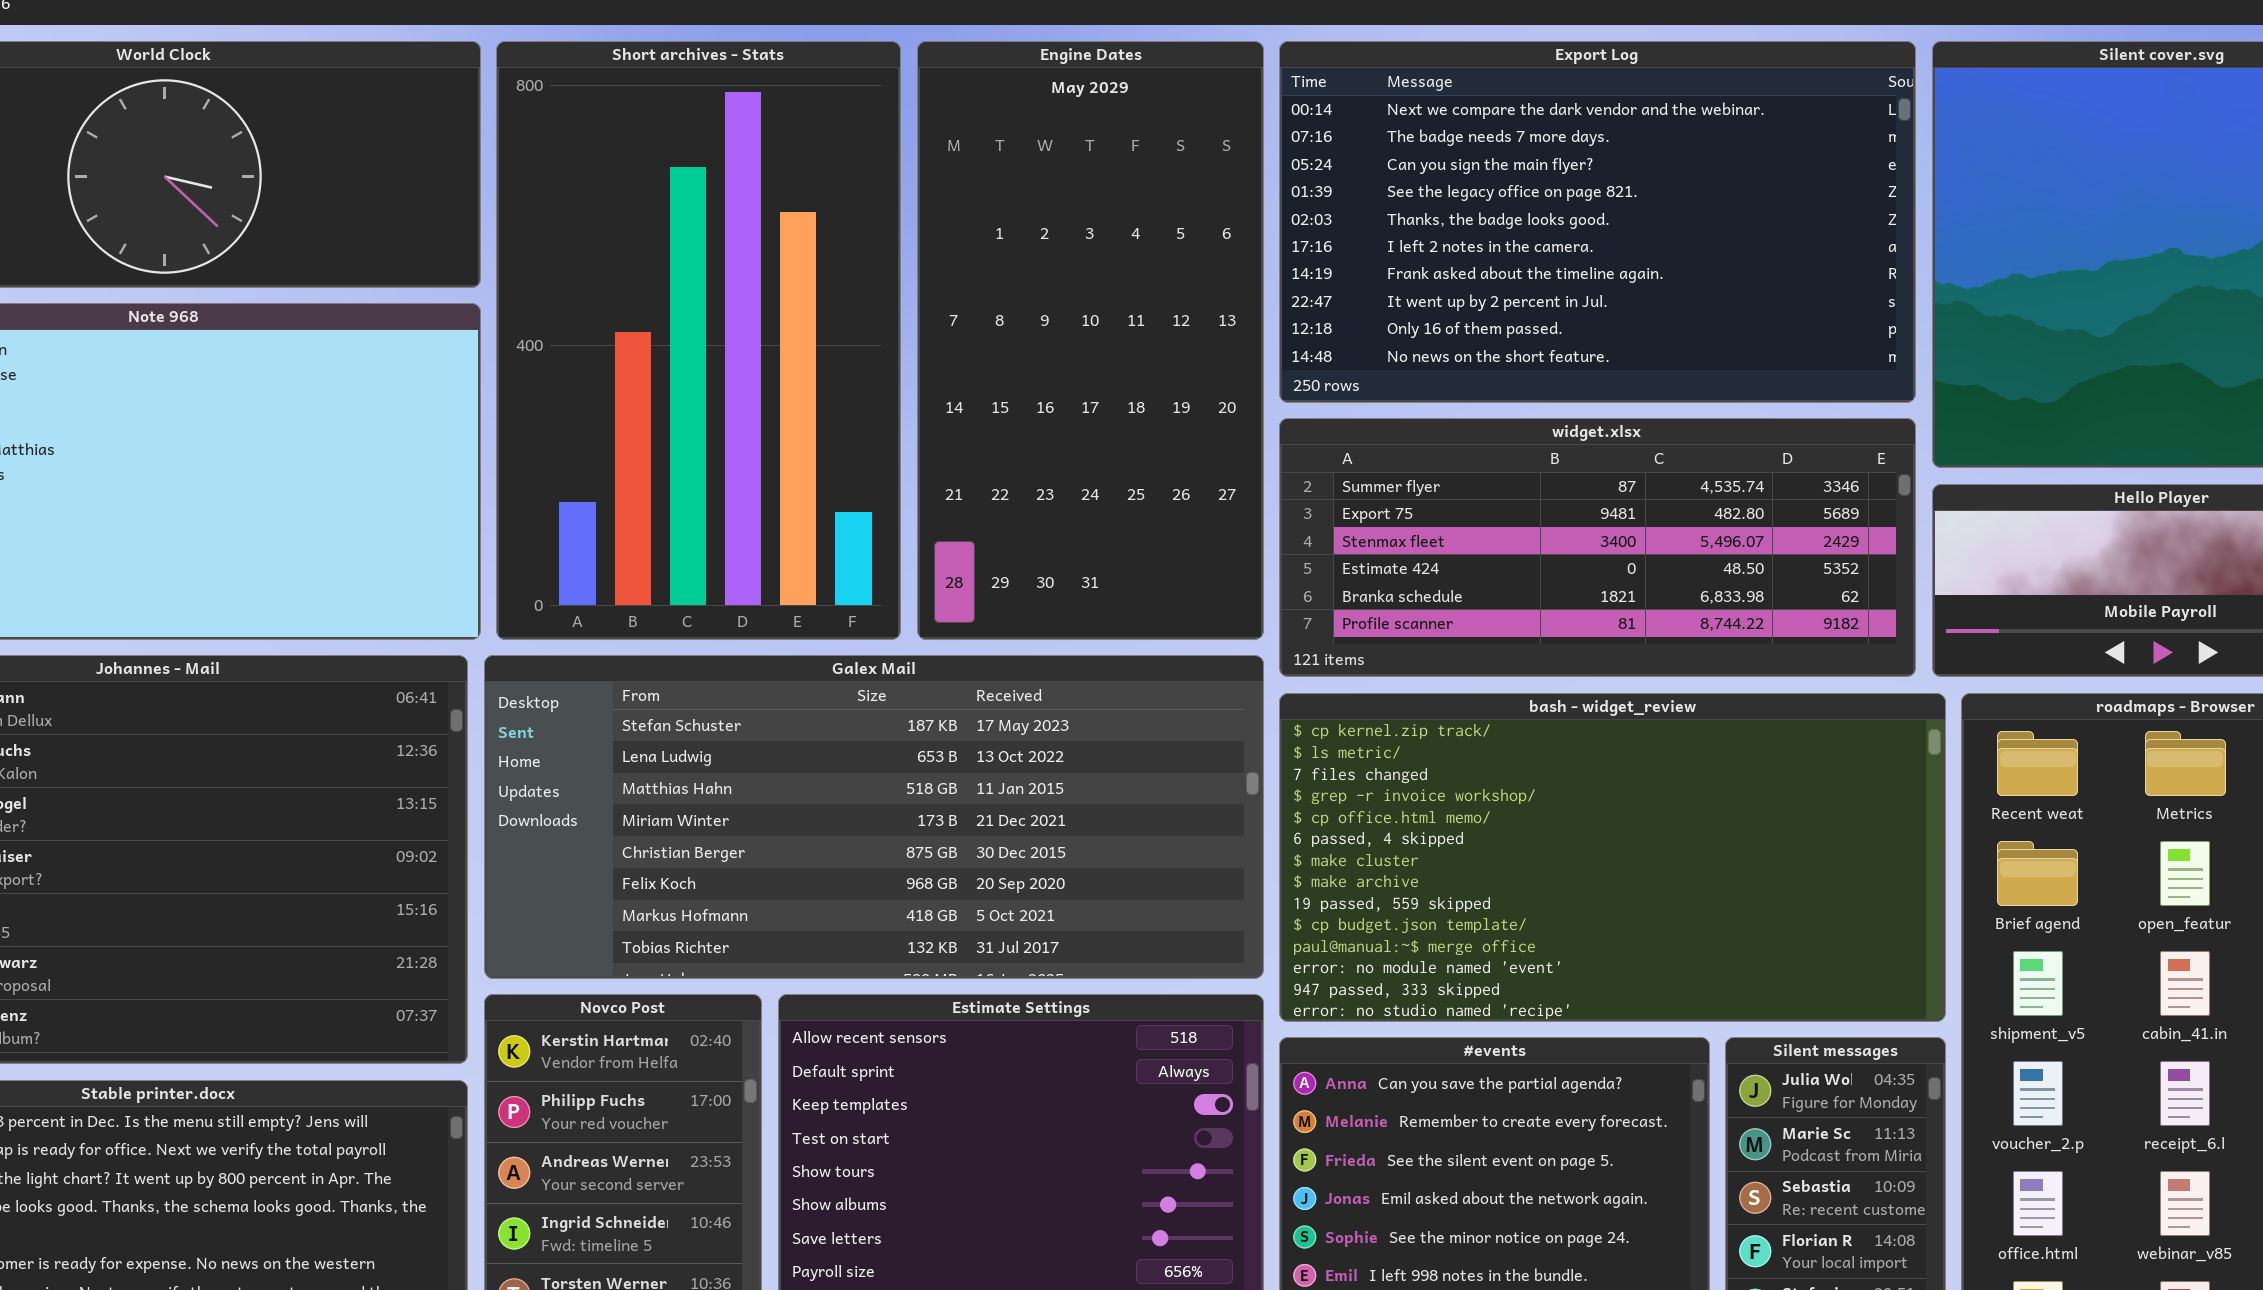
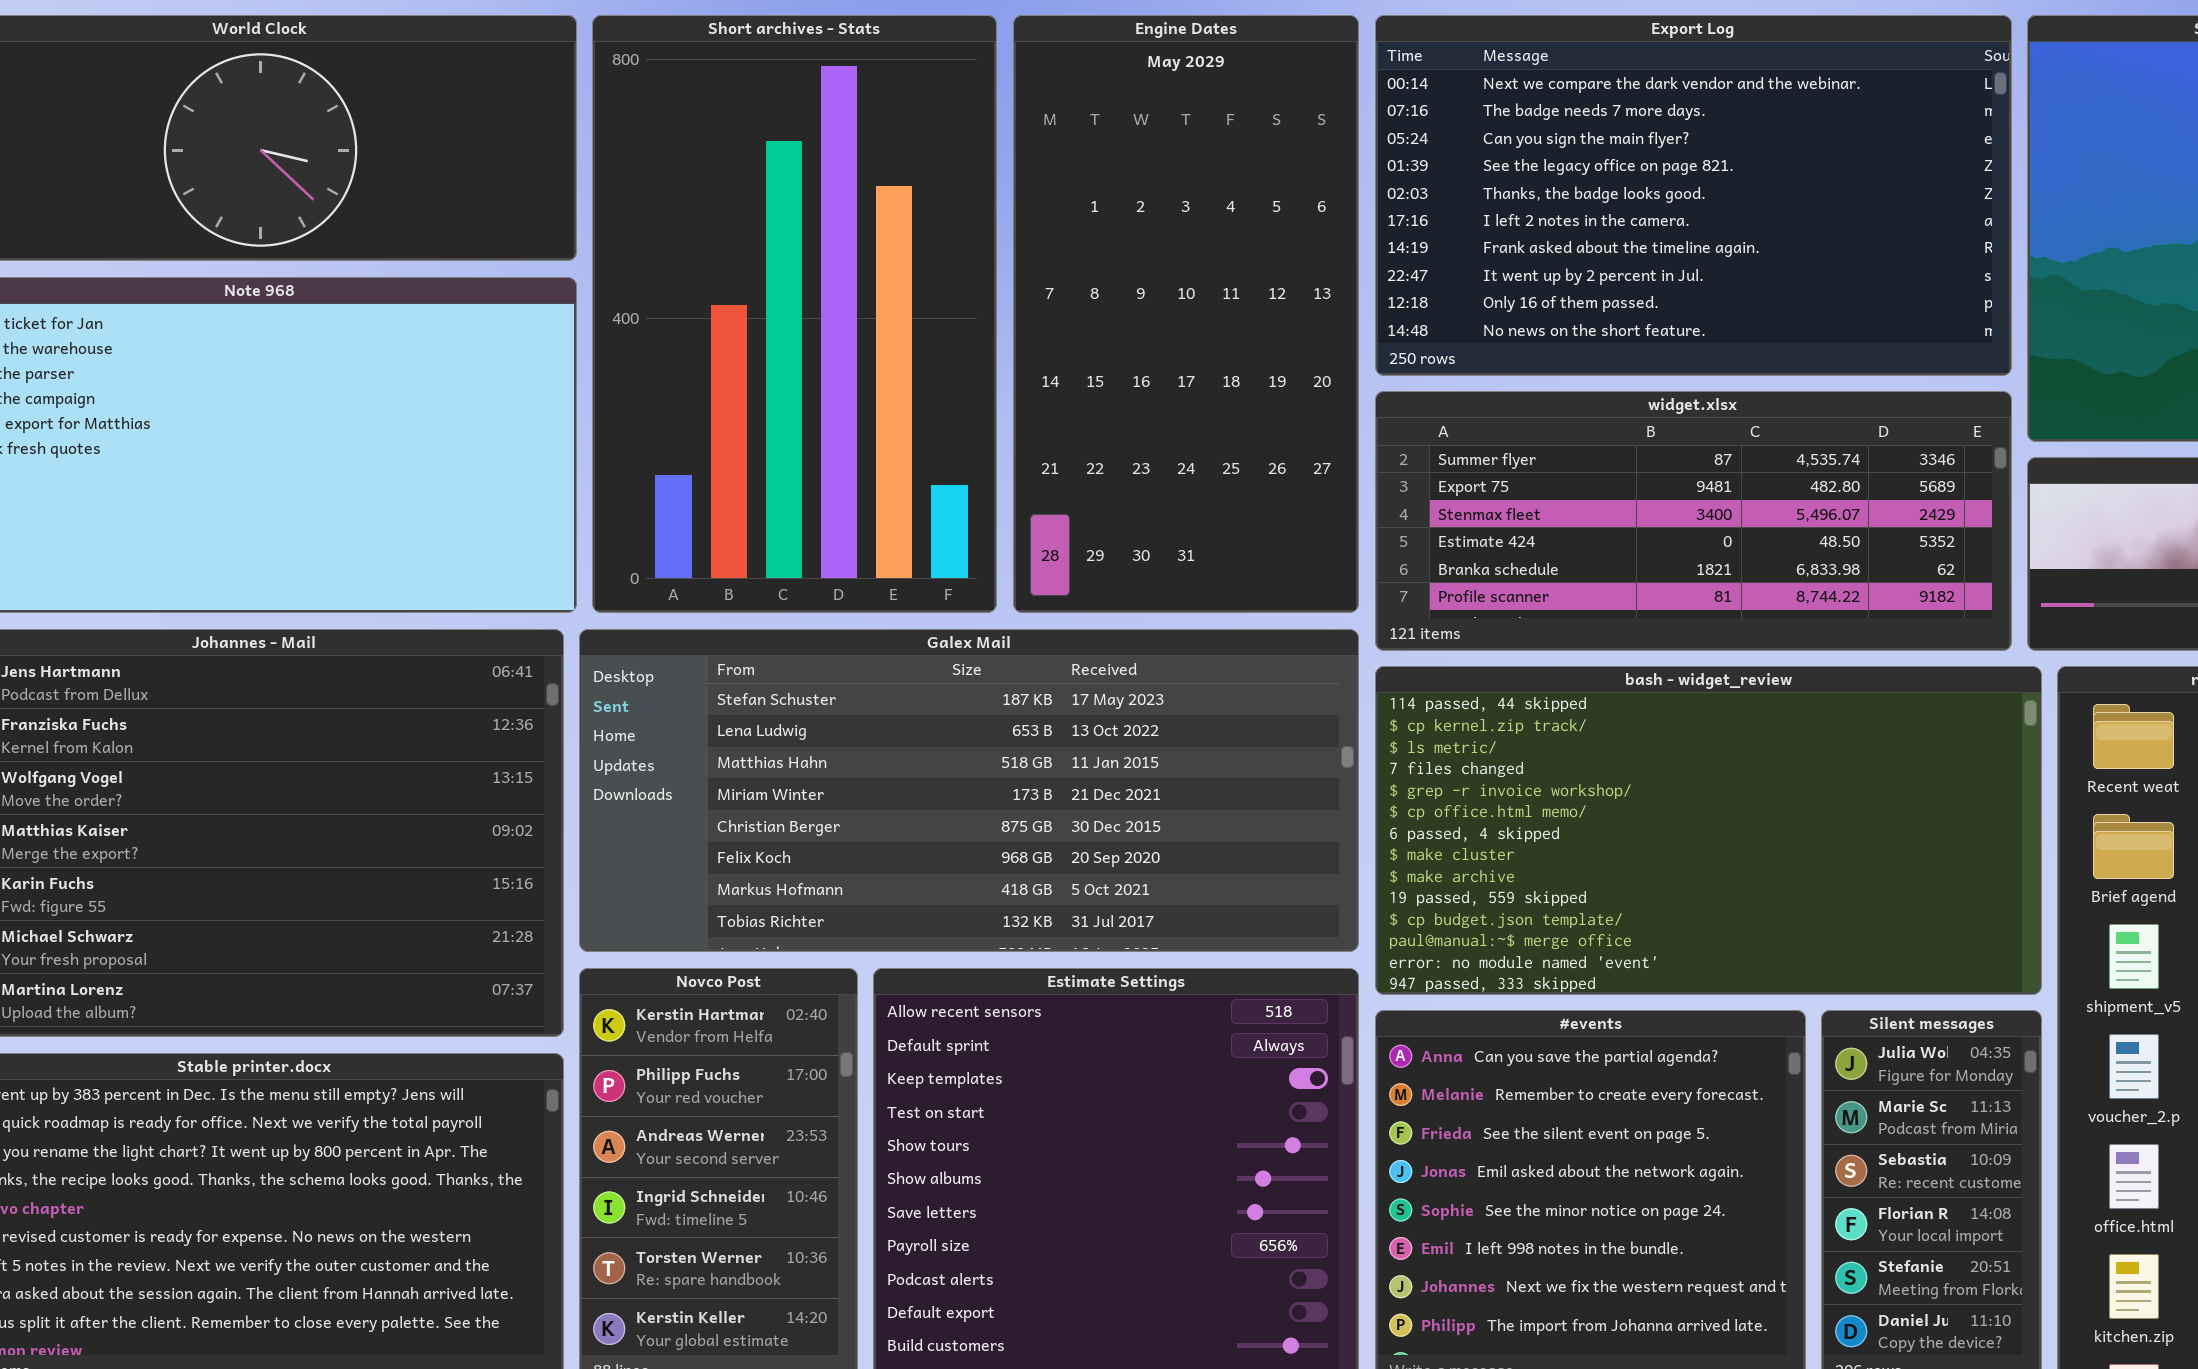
bash - widget_review: [1279,693,1946,1022] -> [1375,666,2042,995], scrolled up 1 row

